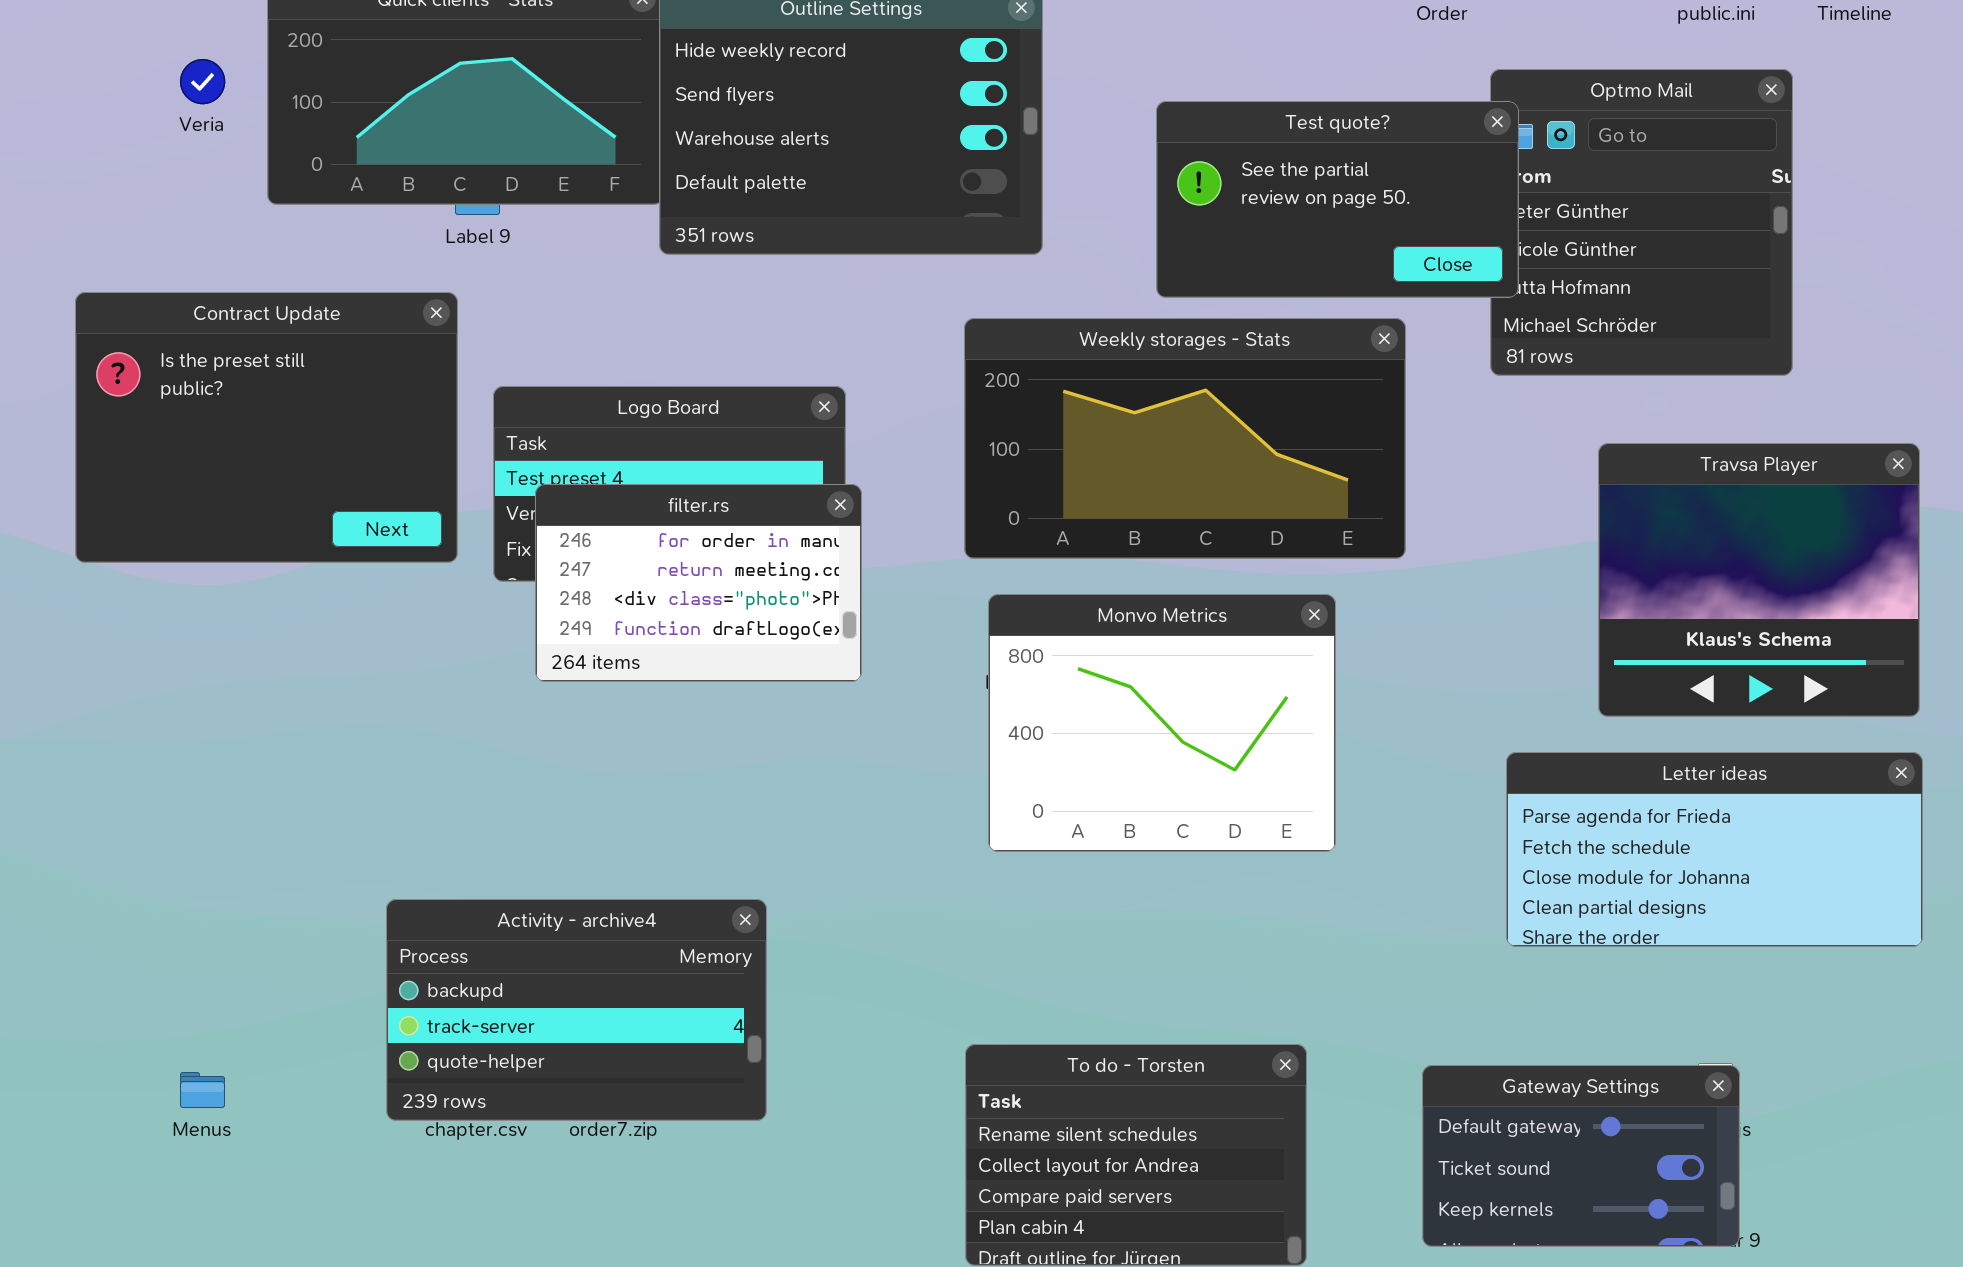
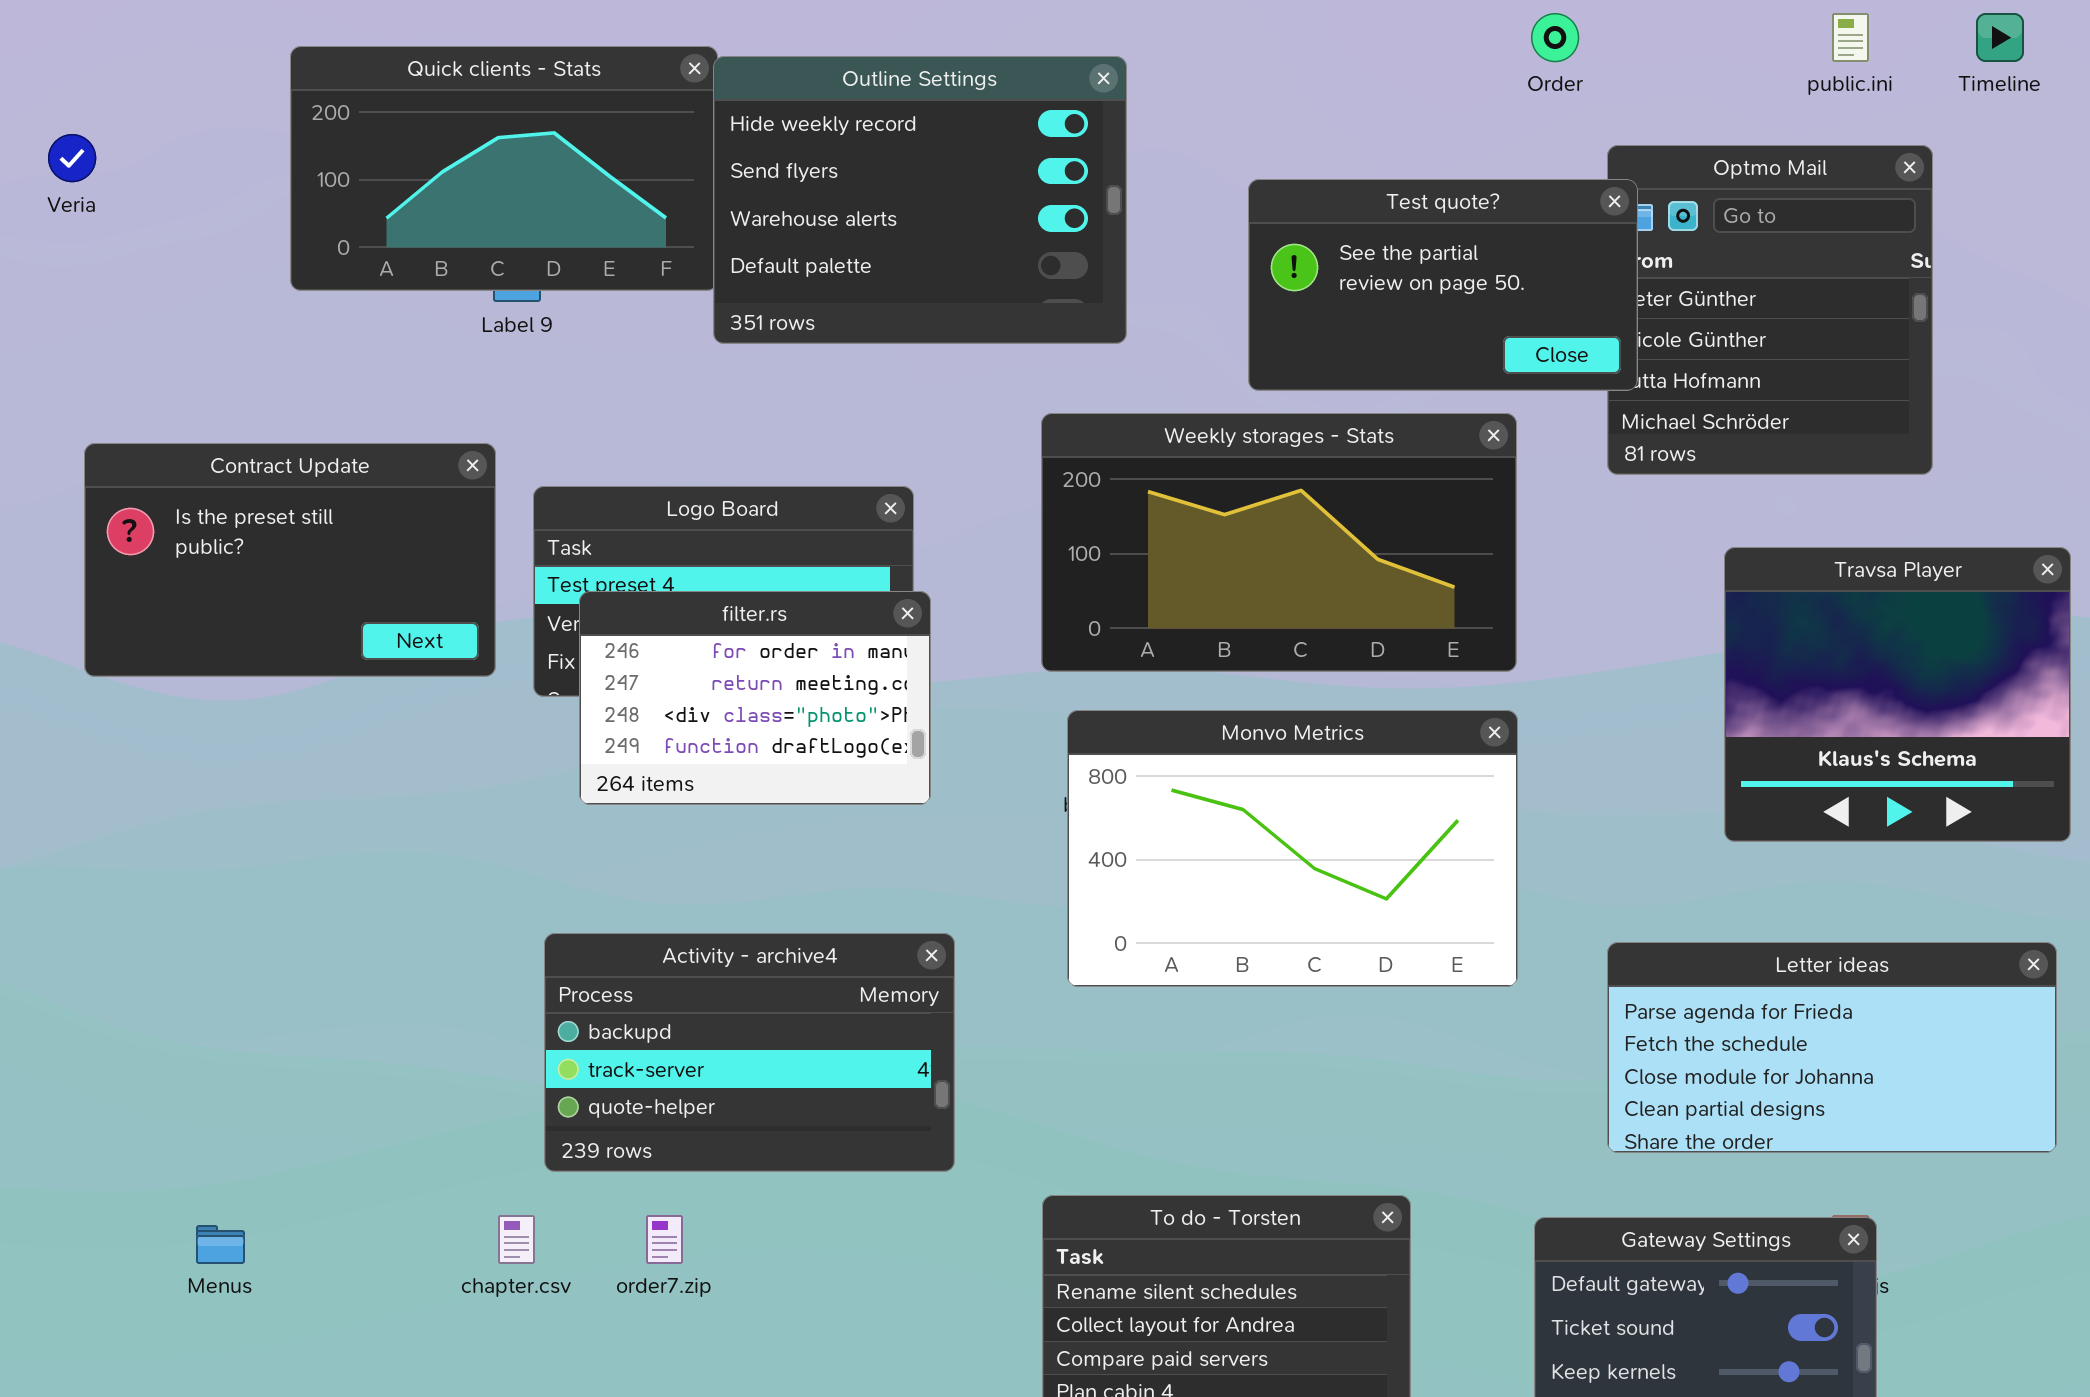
Veria: [180,59,225,104] -> [48,134,96,182], moved
Contract Update: [75,292,458,563] -> [84,443,496,677], resized
Monvo Metrics: [988,594,1336,852] -> [1067,710,1518,987], resized
Letter ideas: [1506,752,1923,947] -> [1607,942,2057,1153], moved
Activity - archive4: [386,899,767,1121] -> [544,933,955,1172], moved

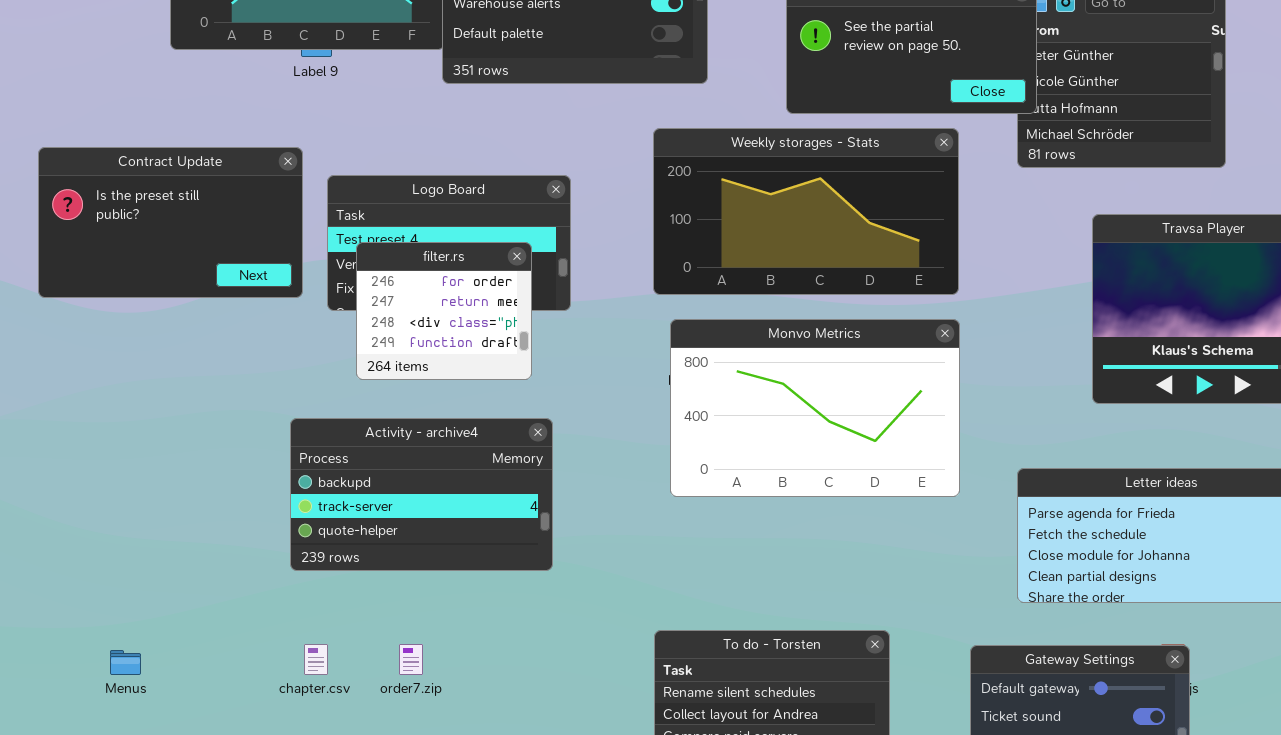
filter.rs: [579,591,931,805] -> [356,242,532,380], resized
Activity - archive4: [544,933,955,1172] -> [290,418,553,571], moved

